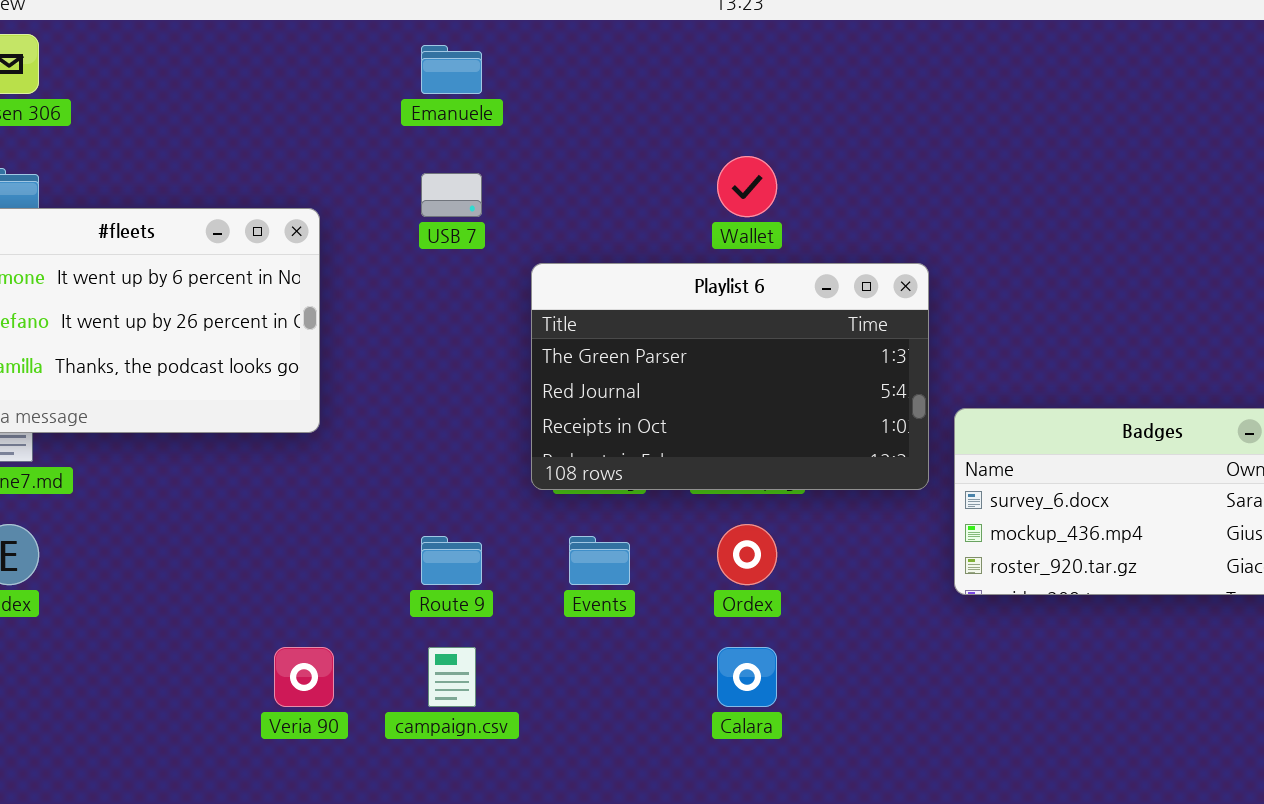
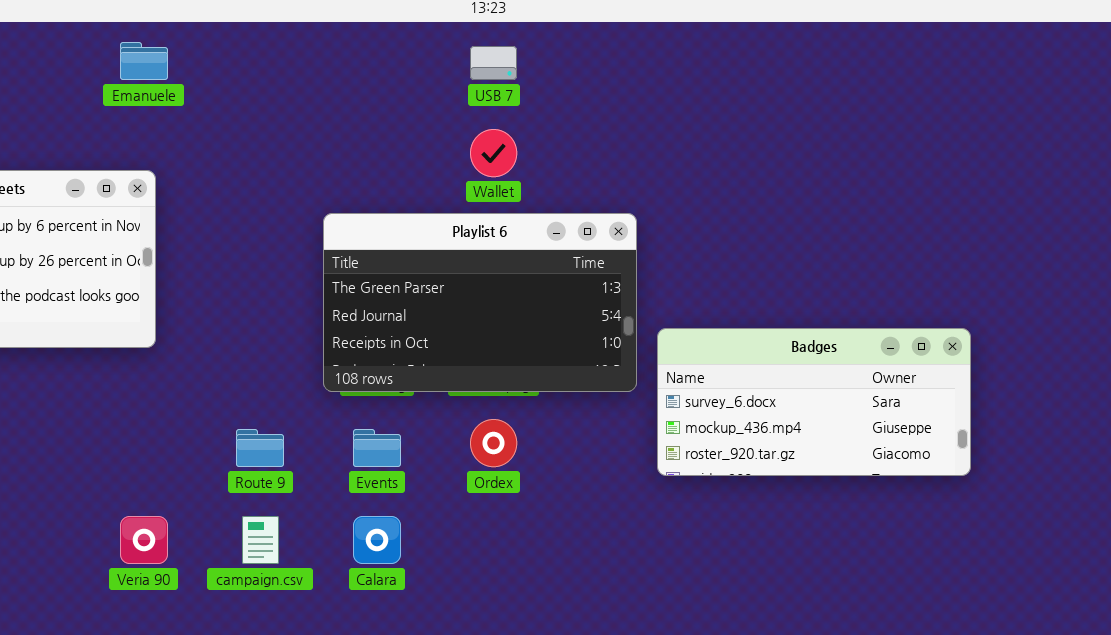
Emanuele: [421,45,482,94] -> [120,42,168,80], moved
USB 7: [421,173,482,217] -> [470,46,517,80], moved
Calara: [717,647,777,707] -> [353,516,401,564], moved

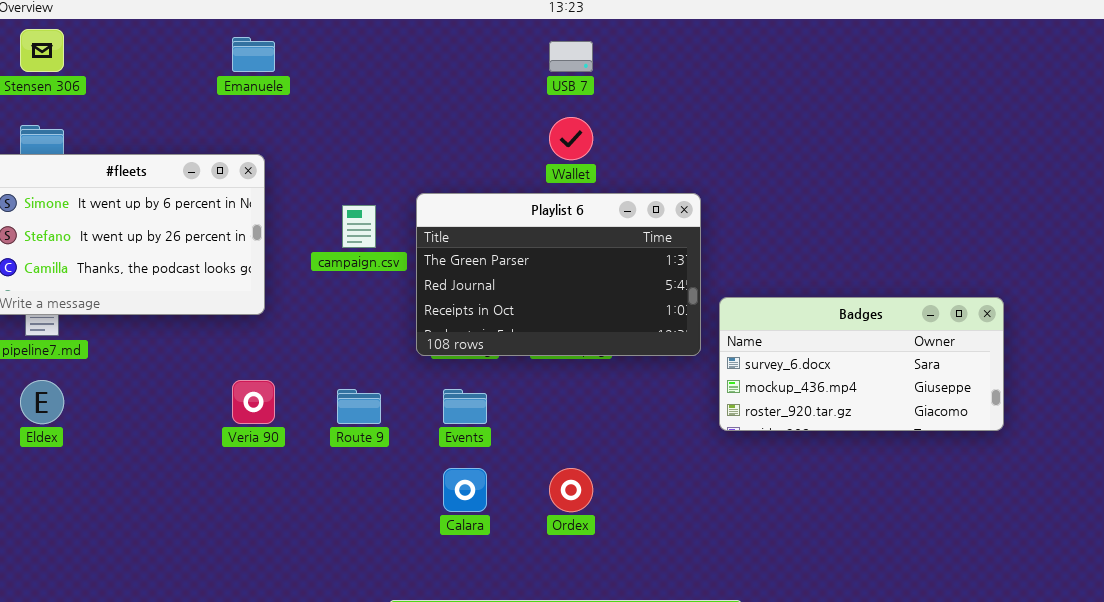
Ordex: [470,419,517,467] -> [549,468,593,512], moved
Veria 90: [120,516,168,564] -> [232,380,275,424], moved
campaign.csv: [242,516,279,564] -> [342,205,376,248], moved

